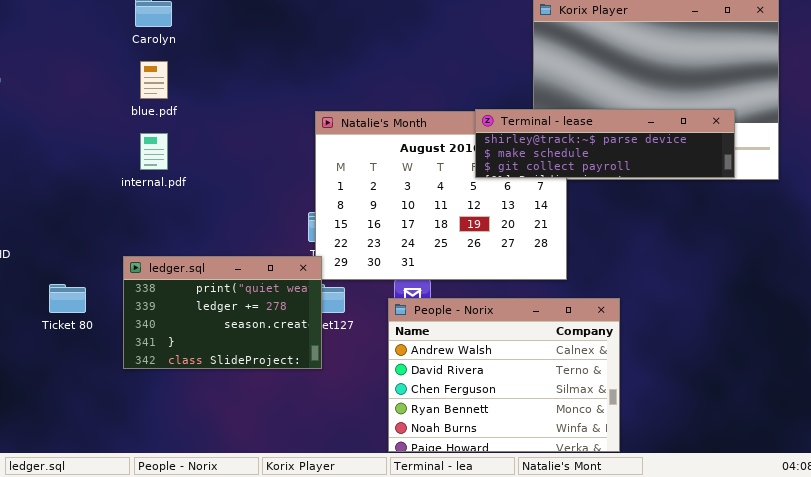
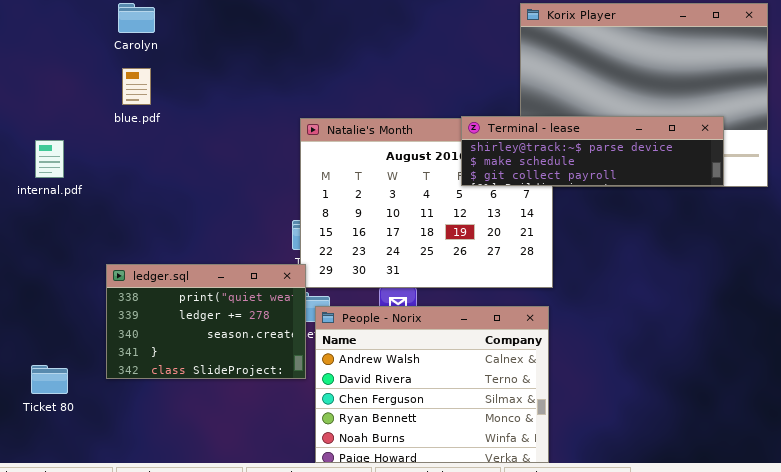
internal.pdf: [140,133,168,170] -> [35,140,64,178], moved
Ticket 80: [49,284,86,313] -> [31,365,68,394], moved
People - Norix: [388,298,620,452] -> [315,306,549,463], moved

